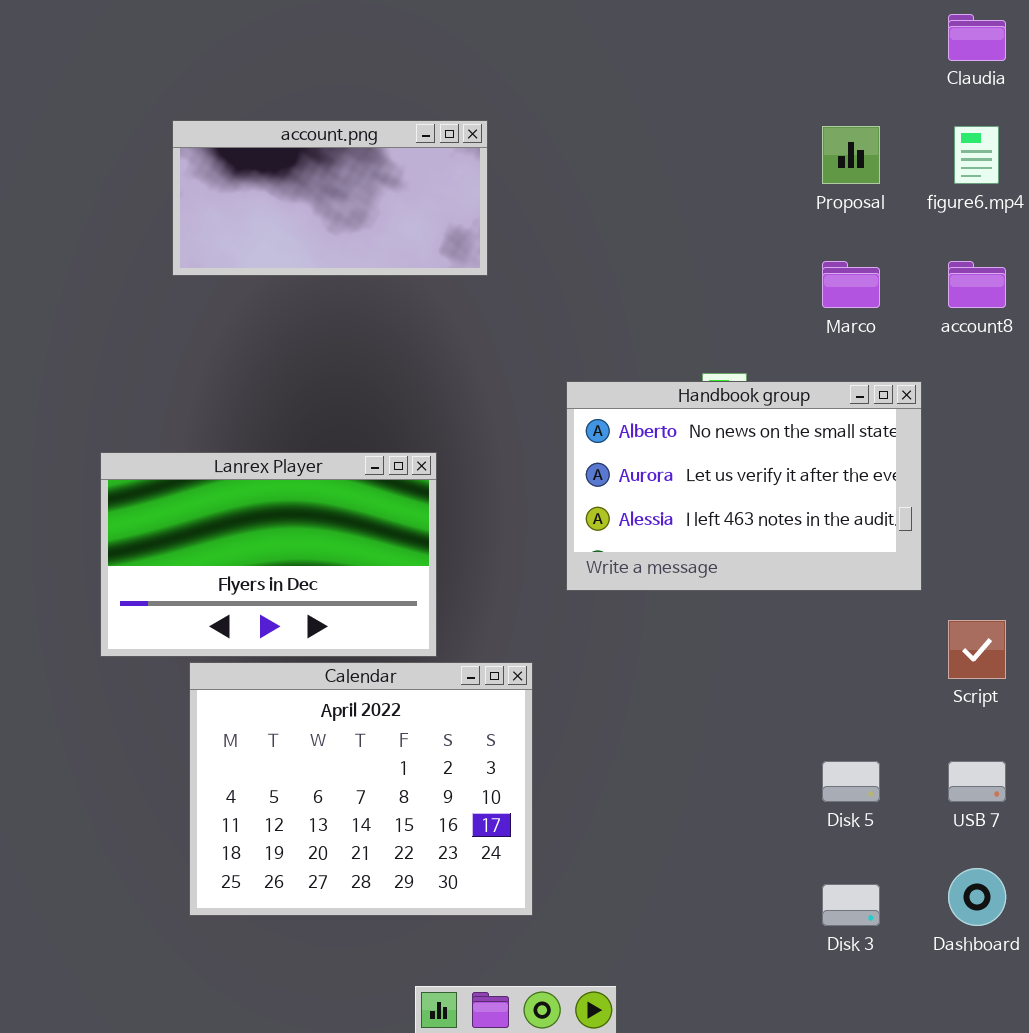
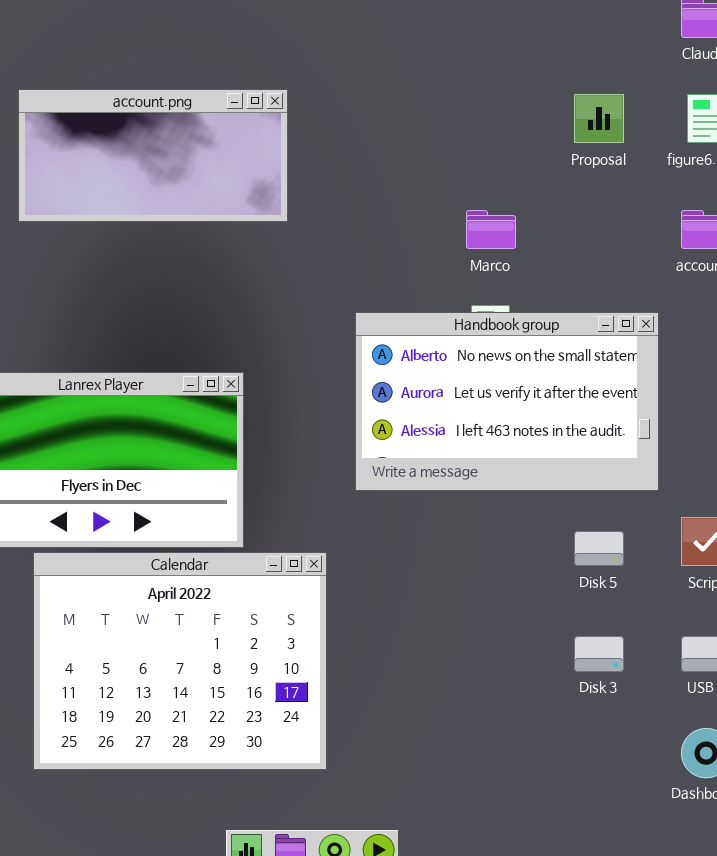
Marco: [822,261,880,308] -> [466,210,516,249], moved
Disk 5: [822,761,880,802] -> [574,531,624,566], moved
Disk 3: [822,884,880,926] -> [574,636,624,672], moved

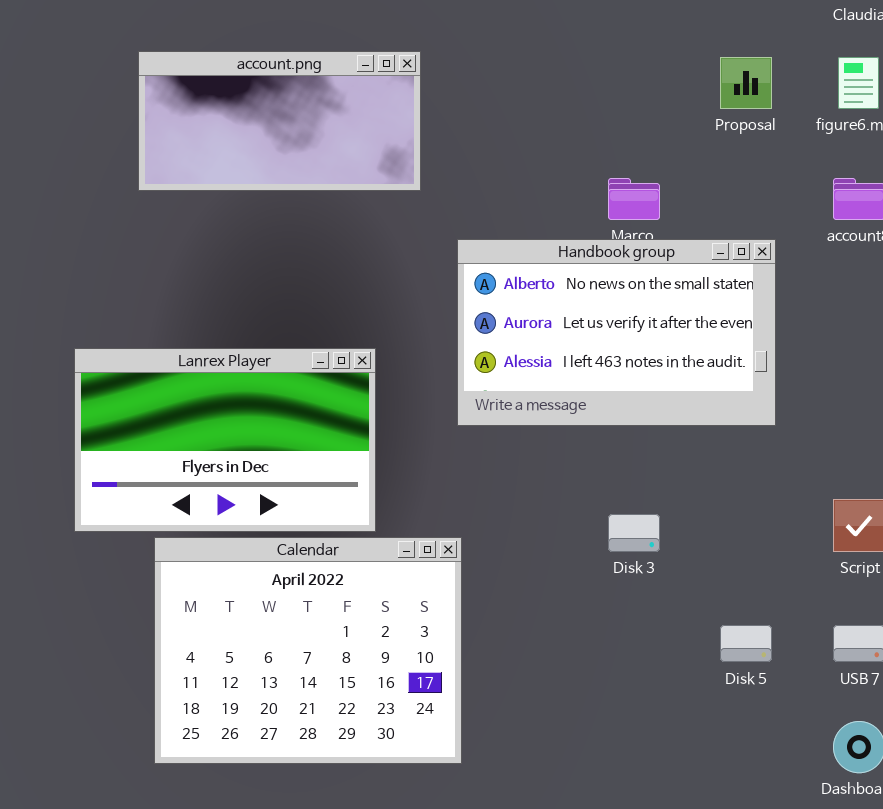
Handbook group: [355,312,659,491] -> [457,239,776,426], moved
Disk 5: [574,531,624,566] -> [720,625,772,662], moved
Disk 3: [574,636,624,672] -> [608,514,660,552], moved

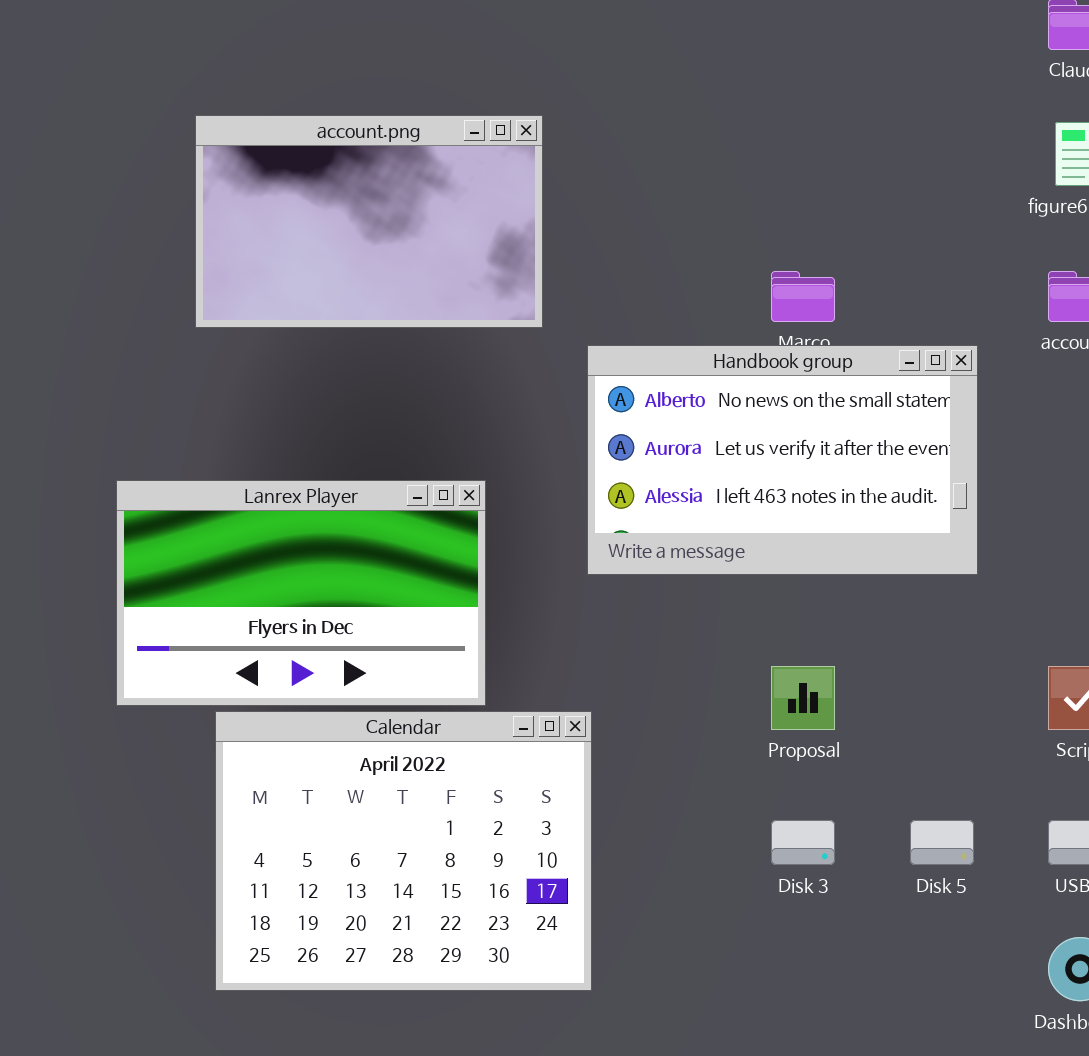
account.png: [138,51,421,191] -> [195,115,543,328], resized
Proposal: [720,57,772,109] -> [771,666,835,730], moved
Disk 3: [608,514,660,552] -> [771,820,835,865], moved

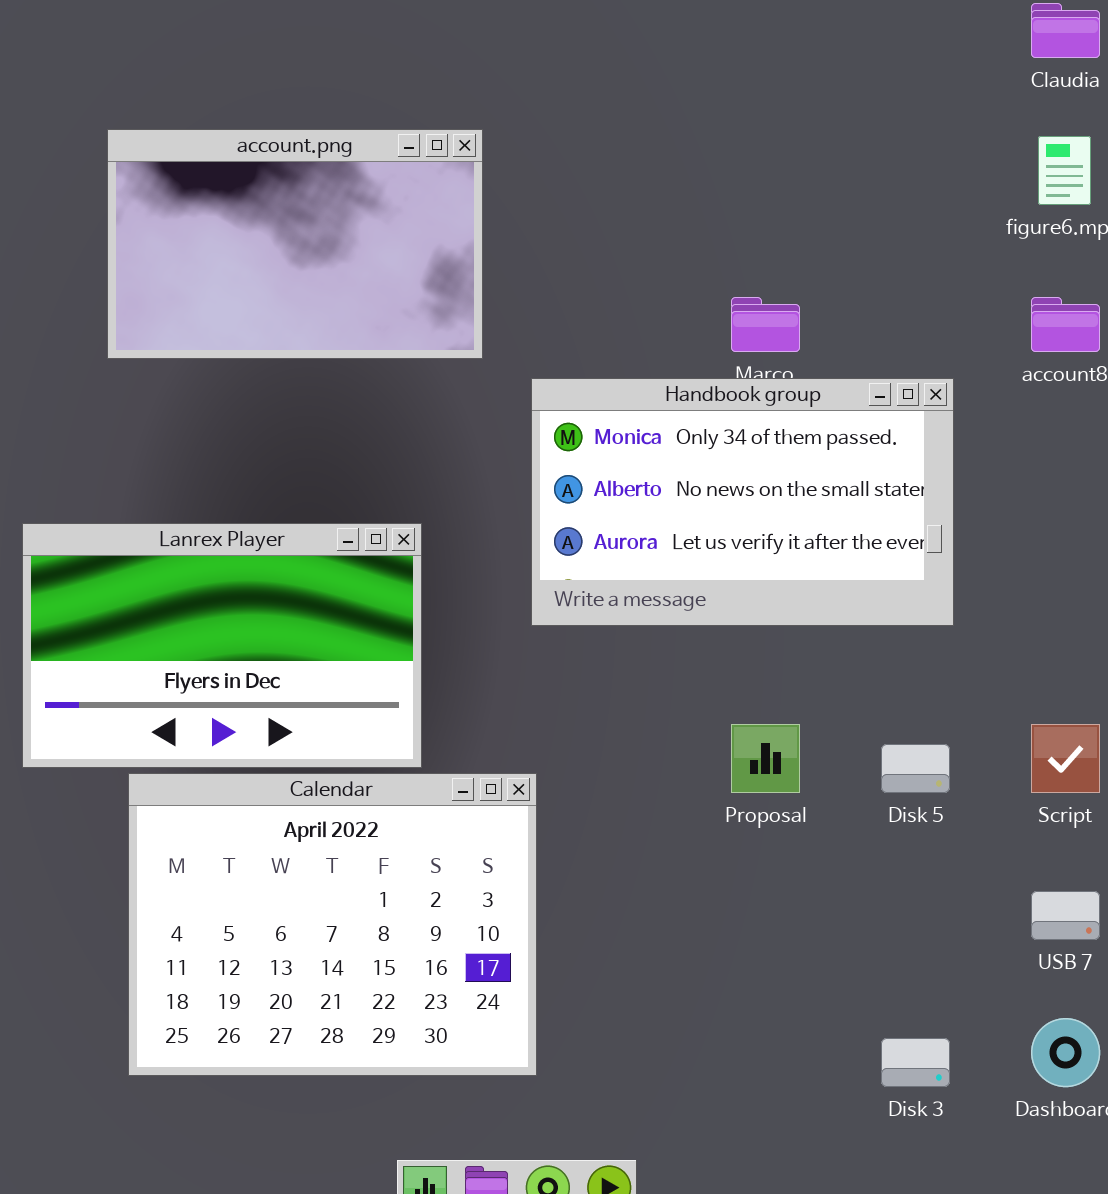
Handbook group: [587,345,978,575] -> [531,378,954,626], scrolled up 1 row
Disk 3: [771,820,835,865] -> [881,1038,950,1087], moved
Disk 5: [910,820,974,865] -> [881,744,950,793], moved

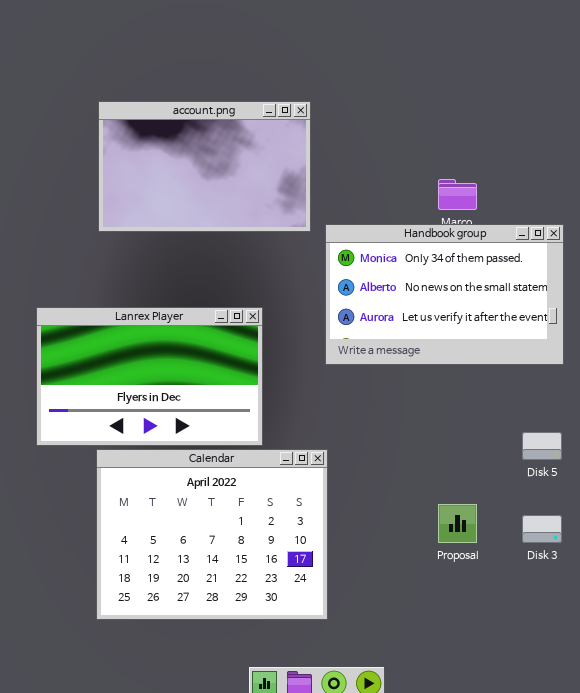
account.png: [107,129,483,359] -> [98,101,311,232], moved
Proposal: [731,724,800,793] -> [438,504,477,543], moved
Disk 3: [881,1038,950,1087] -> [522,515,562,543], moved

